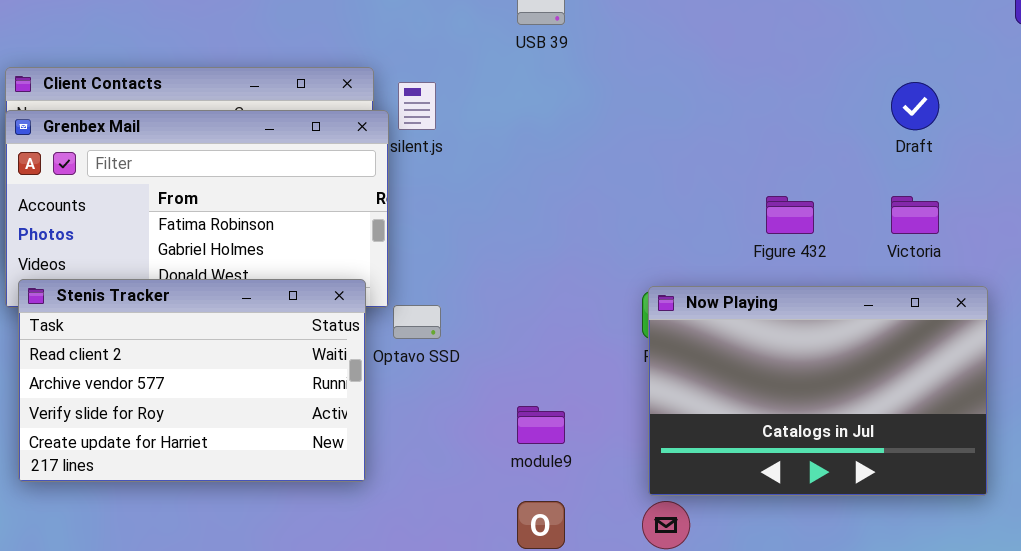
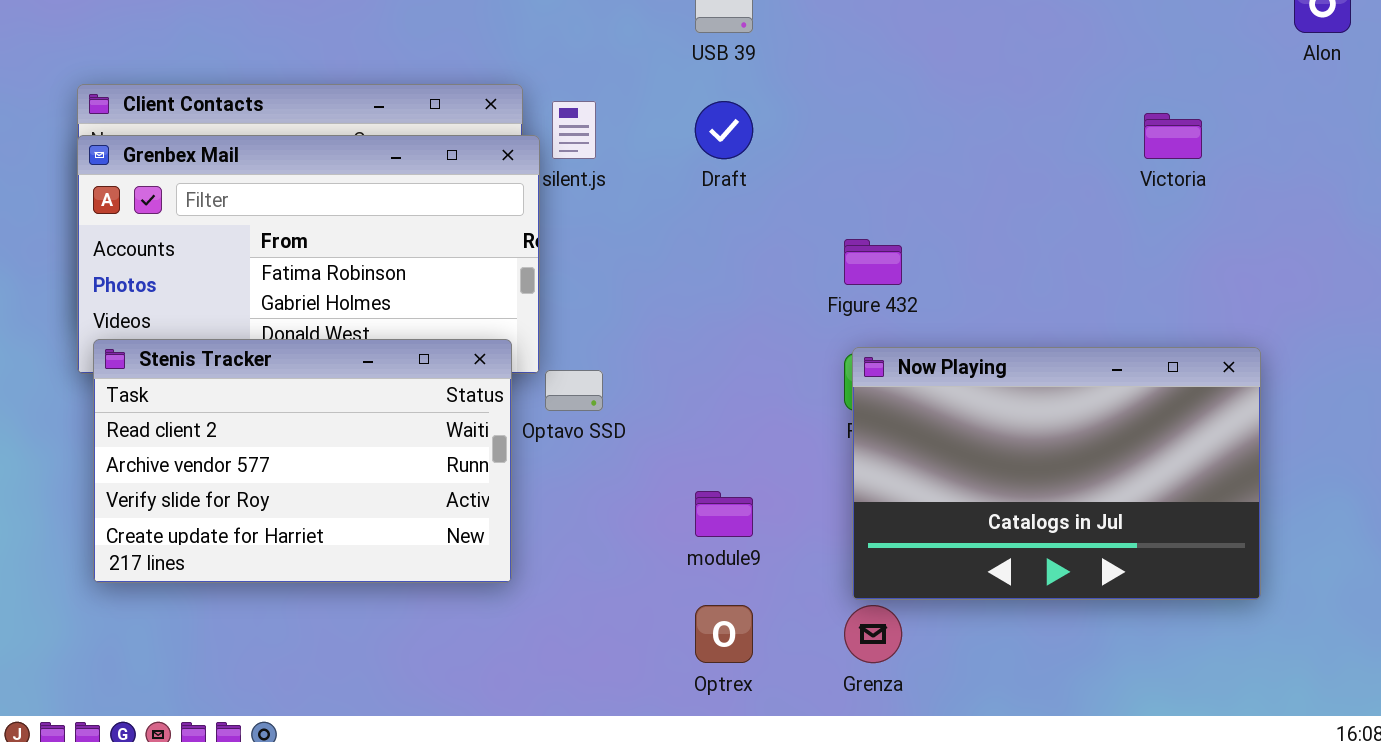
Draft: [891,82,939,130] -> [695,101,753,159], moved
Figure 432: [766,196,814,234] -> [844,239,902,285], moved
Victoria: [891,196,939,234] -> [1144,113,1202,159], moved

